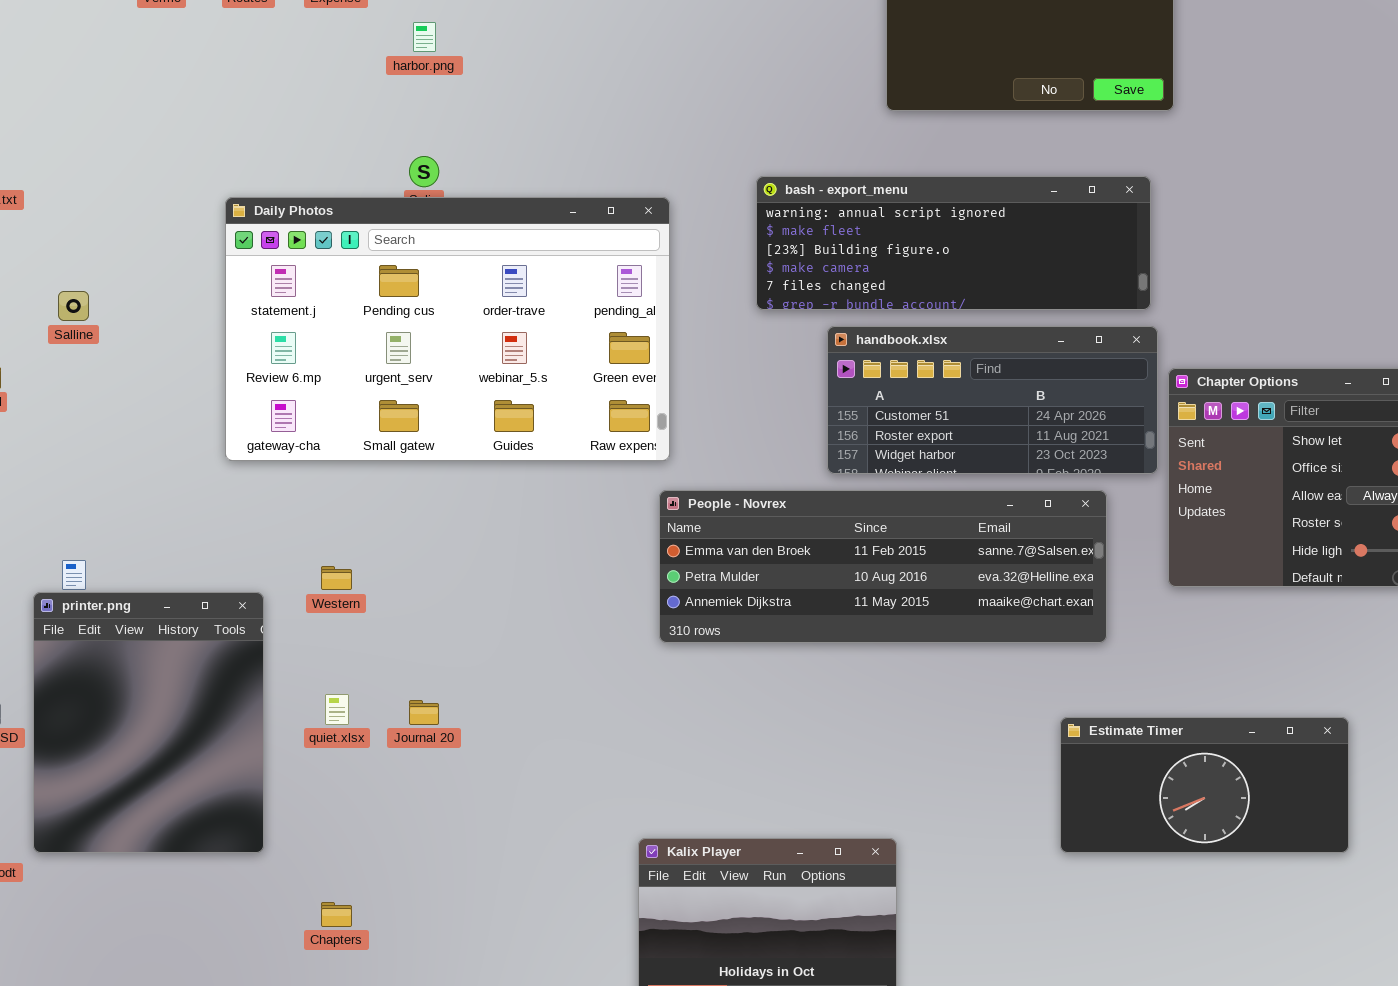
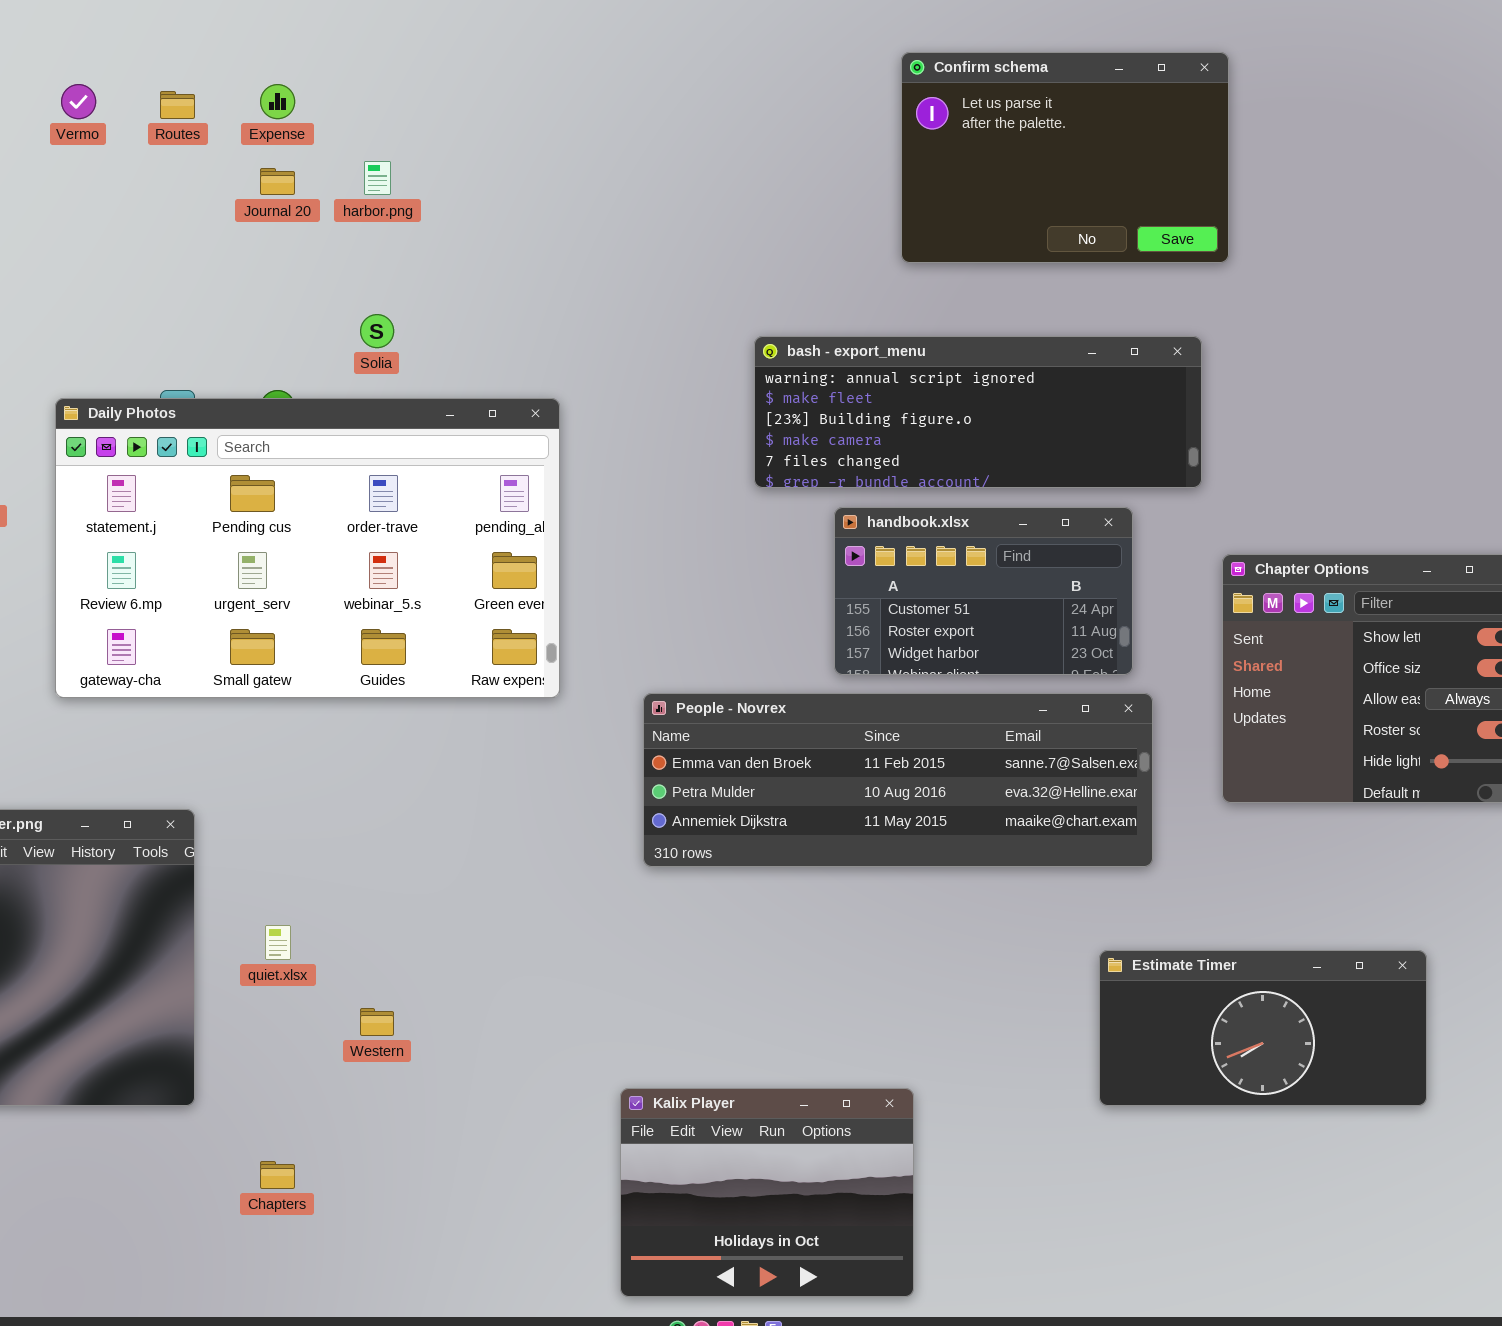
Daily Photos: [225,197,670,461] -> [55,398,560,698], moved
handbook.xlsx: [827,326,1158,474] -> [834,507,1133,675], resized
Western: [321,566,352,590] -> [360,1008,394,1036], moved
Journal 20: [409,700,439,725] -> [260,168,295,195], moved

